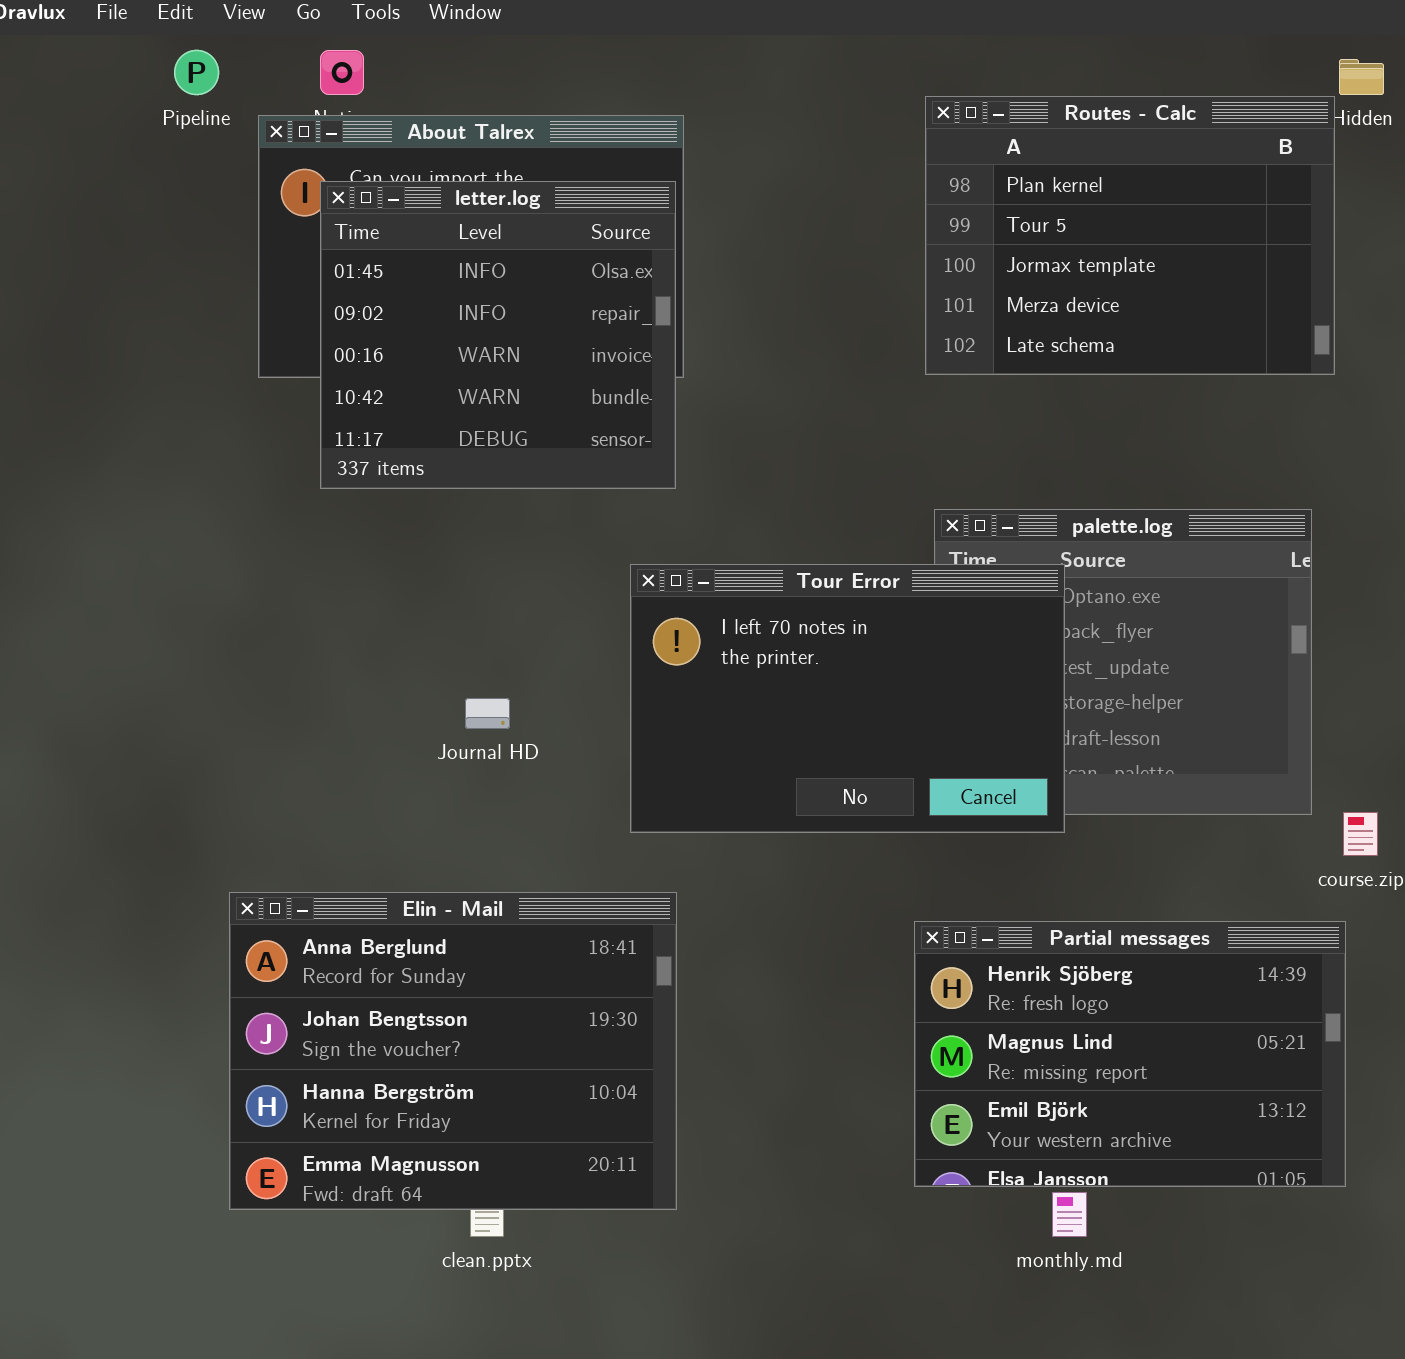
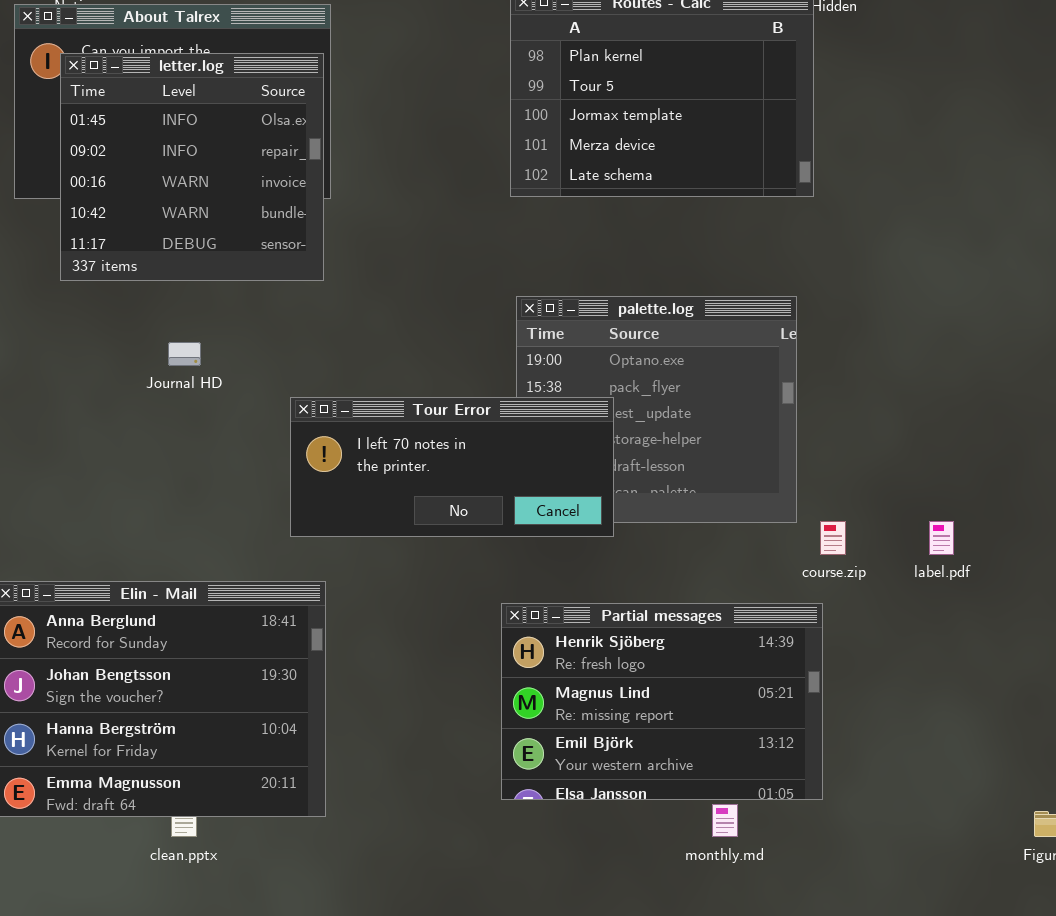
Tour Error: [630,564,1065,833] -> [290,397,614,537], resized
Journal HD: [465,698,510,729] -> [168,342,201,366], moved
monthly.md: [1052,1192,1087,1237] -> [712,804,738,837], moved

